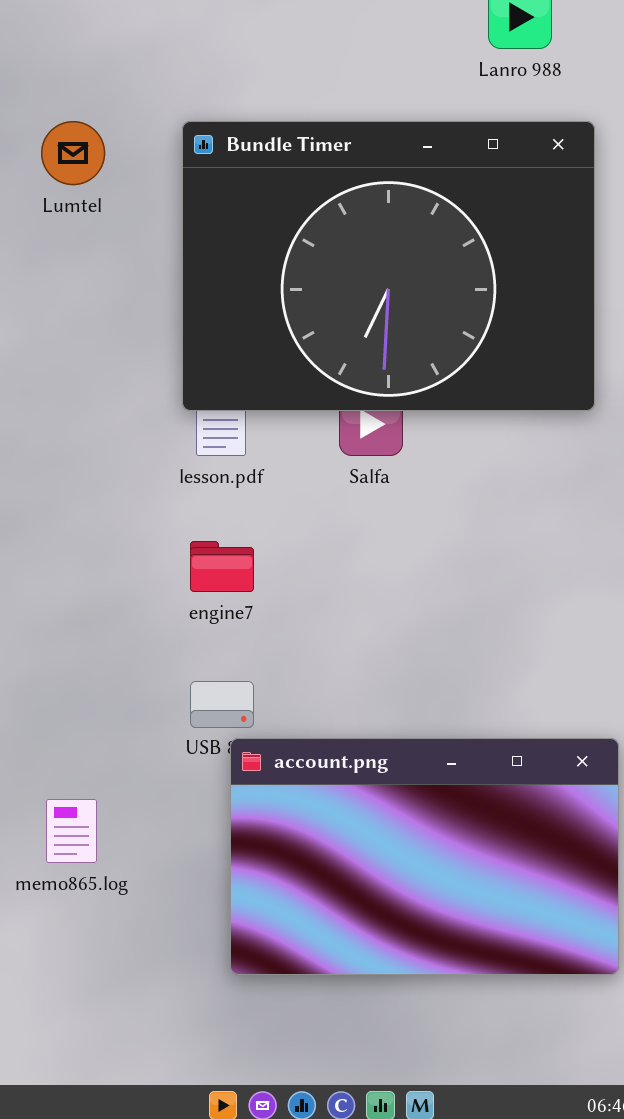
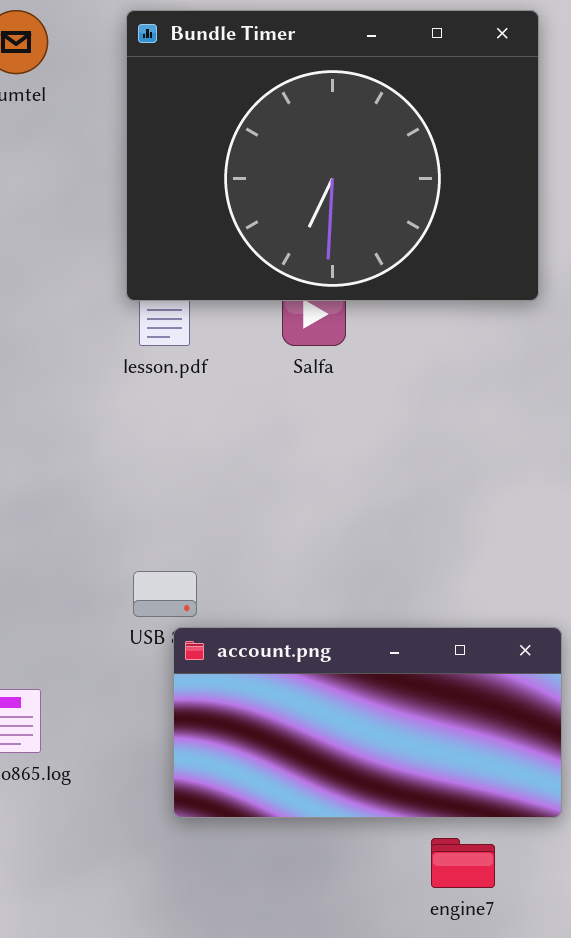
engine7: [190,541,254,592] -> [431,838,495,888], moved
account.png: [230,738,619,975] -> [173,627,562,818], resized

